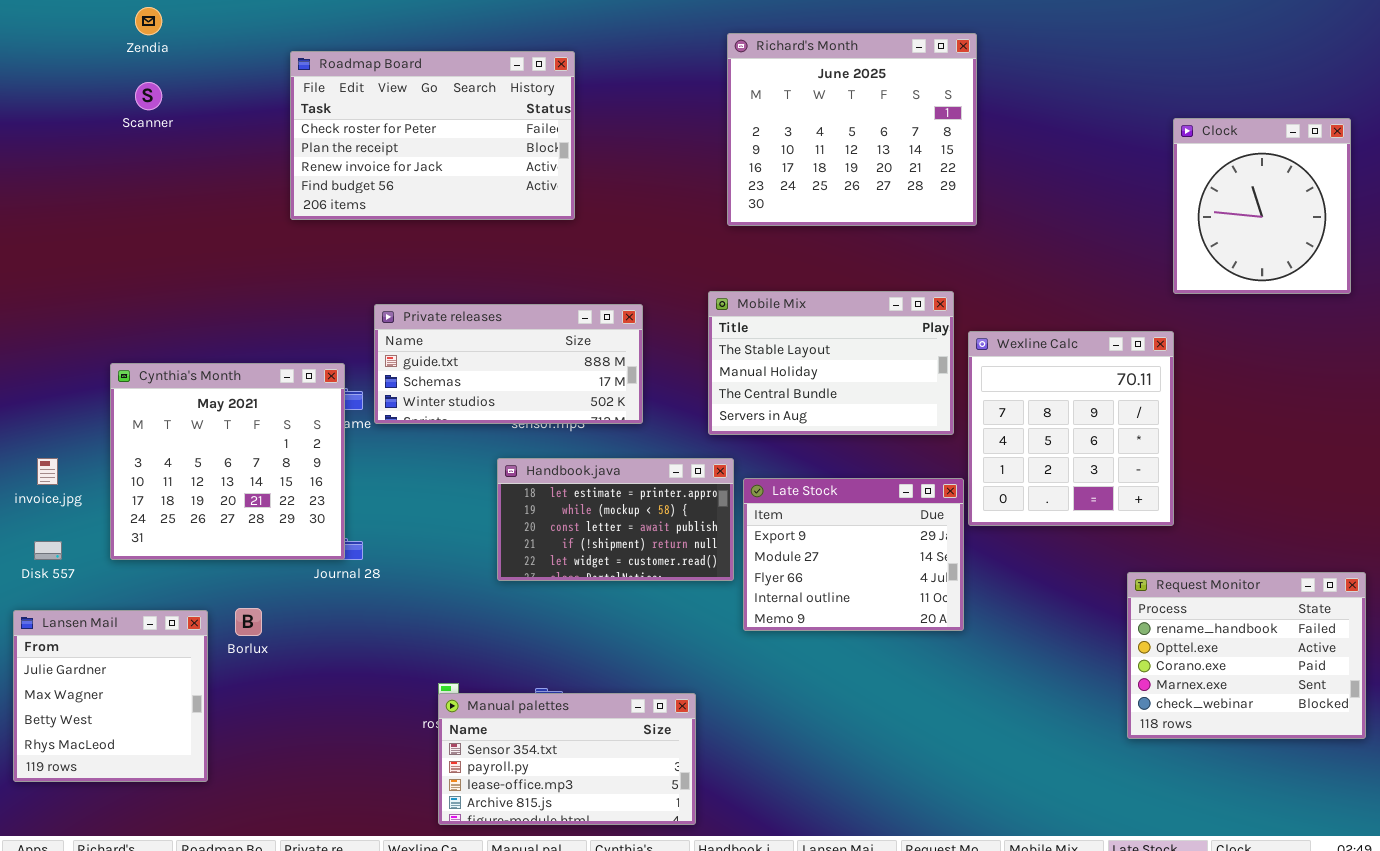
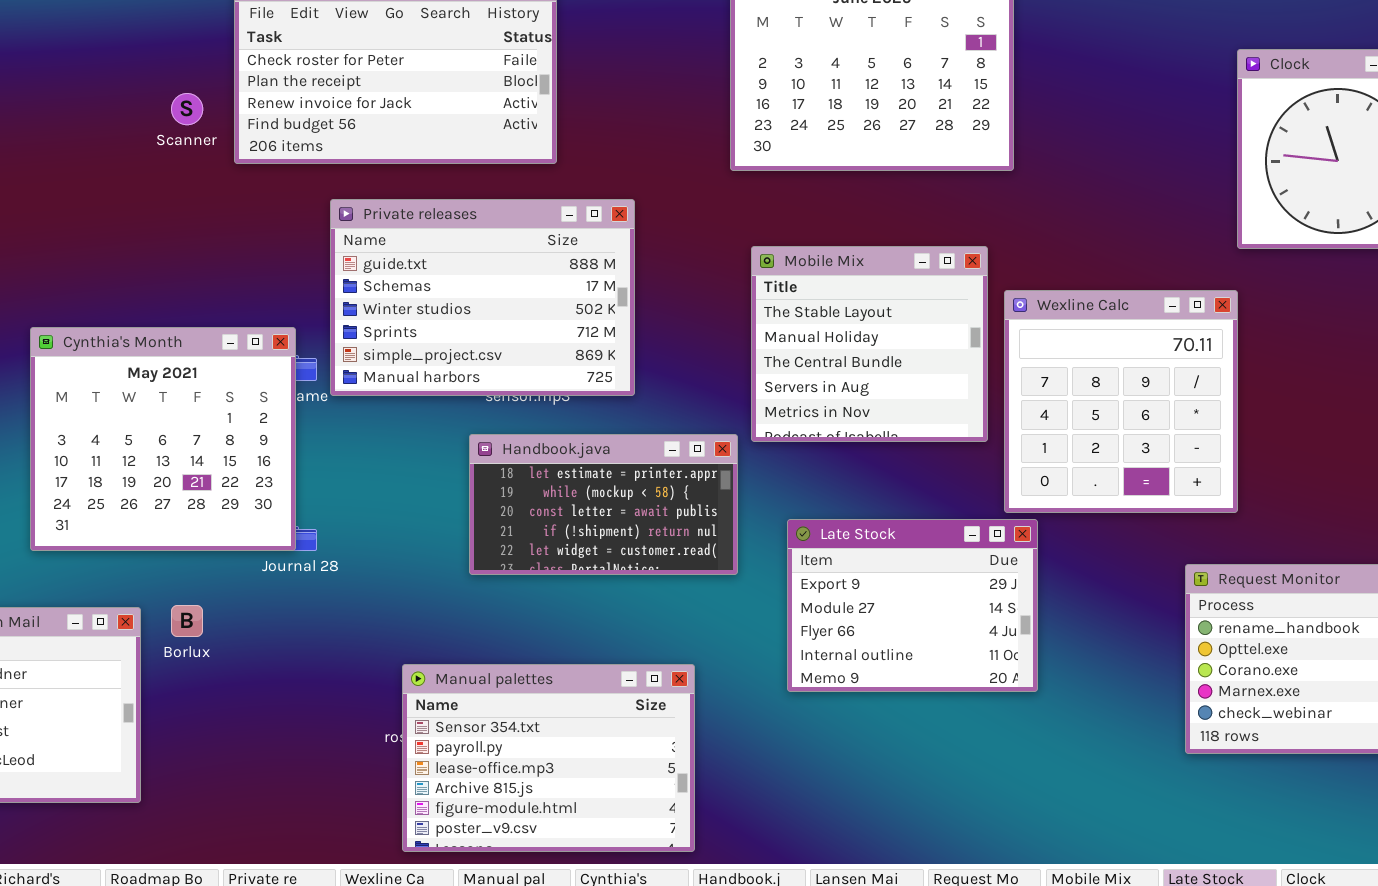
Scanner: [135,82,162,110] -> [171,93,203,125], moved
Mobile Mix: [708,291,954,435] -> [751,246,988,442], resized
Private releases: [374,304,643,424] -> [330,199,635,396], resized
Late Stock: [743,478,964,631] -> [787,519,1038,692], moved
Manual palettes: [438,693,696,825] -> [402,664,695,852], resized

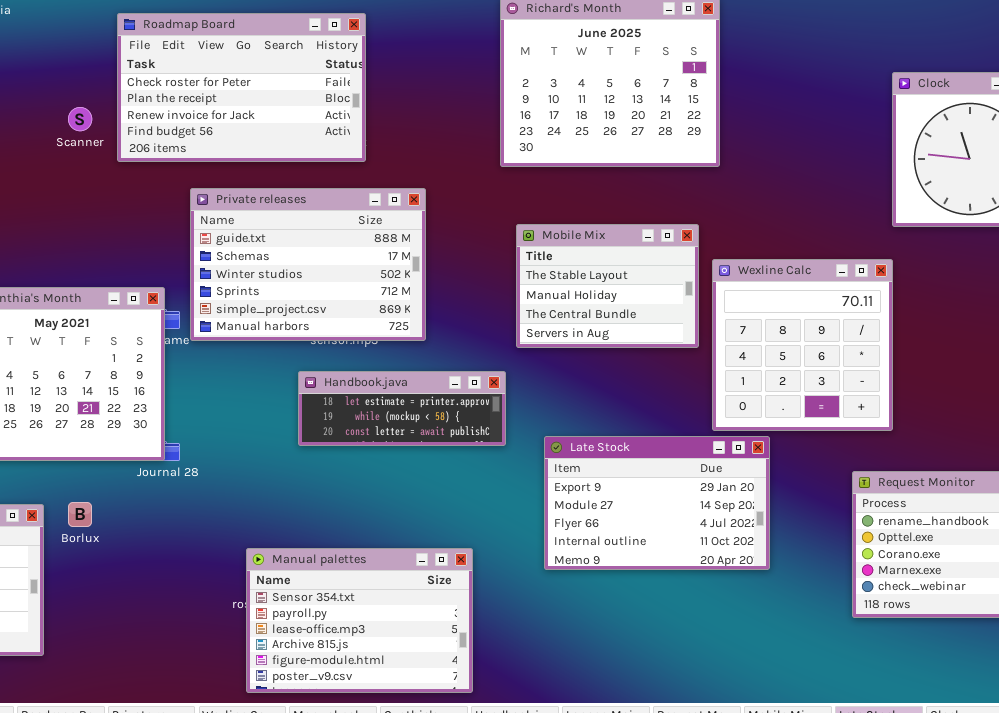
Mobile Mix: [751,246,988,442] -> [516,224,699,348], resized
Handbook.java: [469,434,738,575] -> [298,371,506,446], resized
Late Stock: [787,519,1038,692] -> [544,436,770,570], resized

